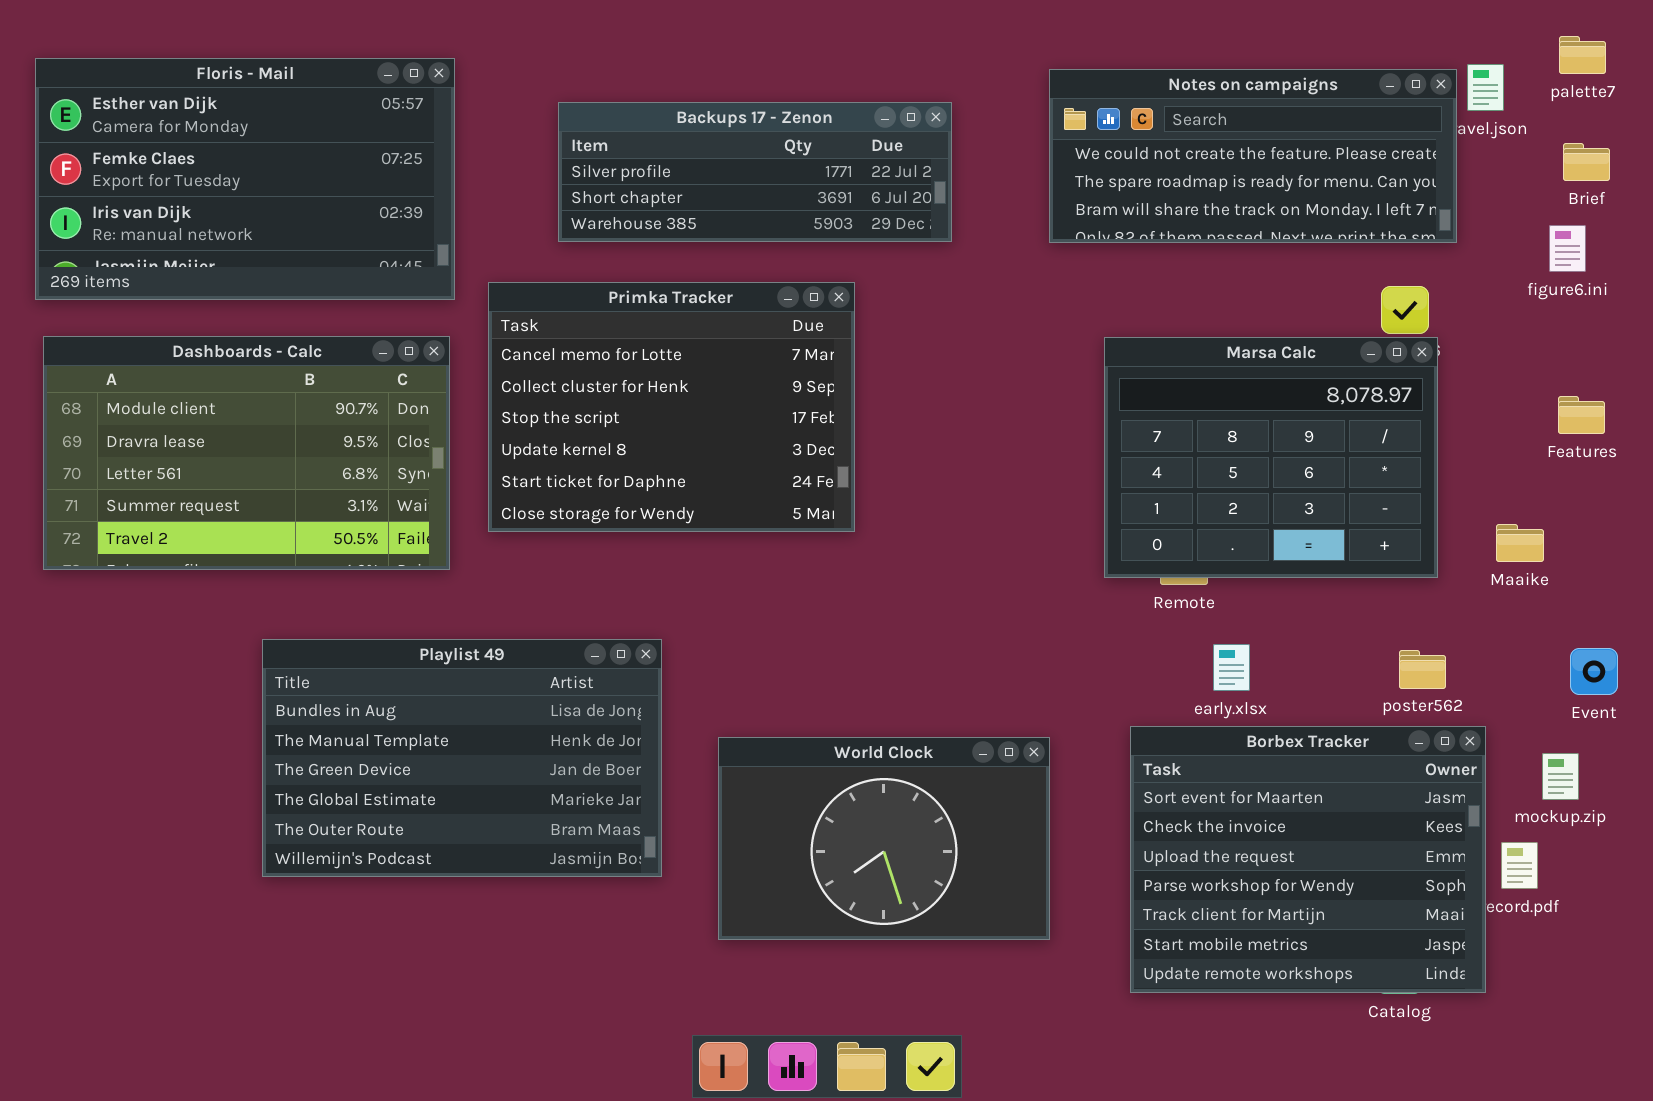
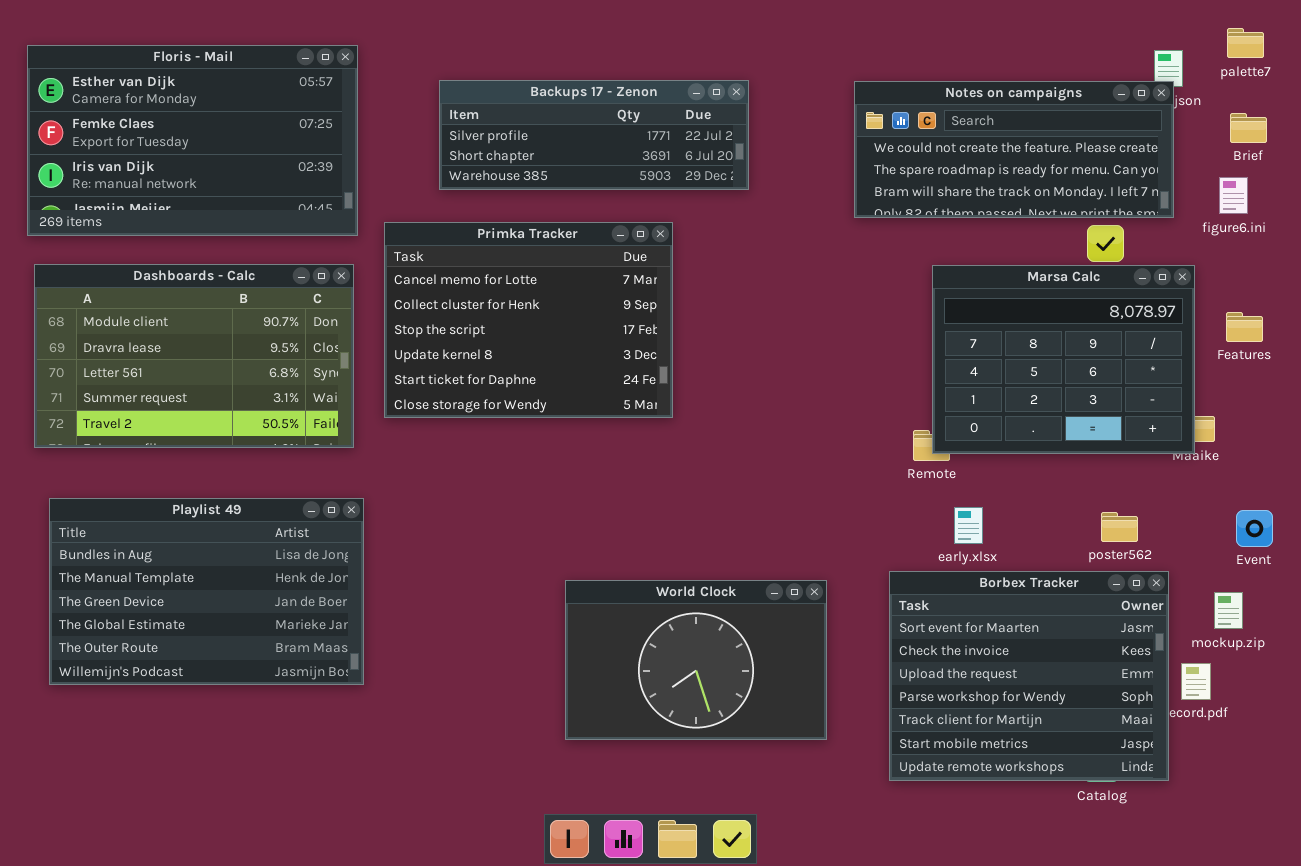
Notes on campaigns: [1049,69,1457,243] -> [854,81,1174,218], moved
Marsa Calc: [1104,337,1438,578] -> [932,265,1195,454], moved
Playlist 49: [262,639,662,877] -> [49,498,364,685], moved

